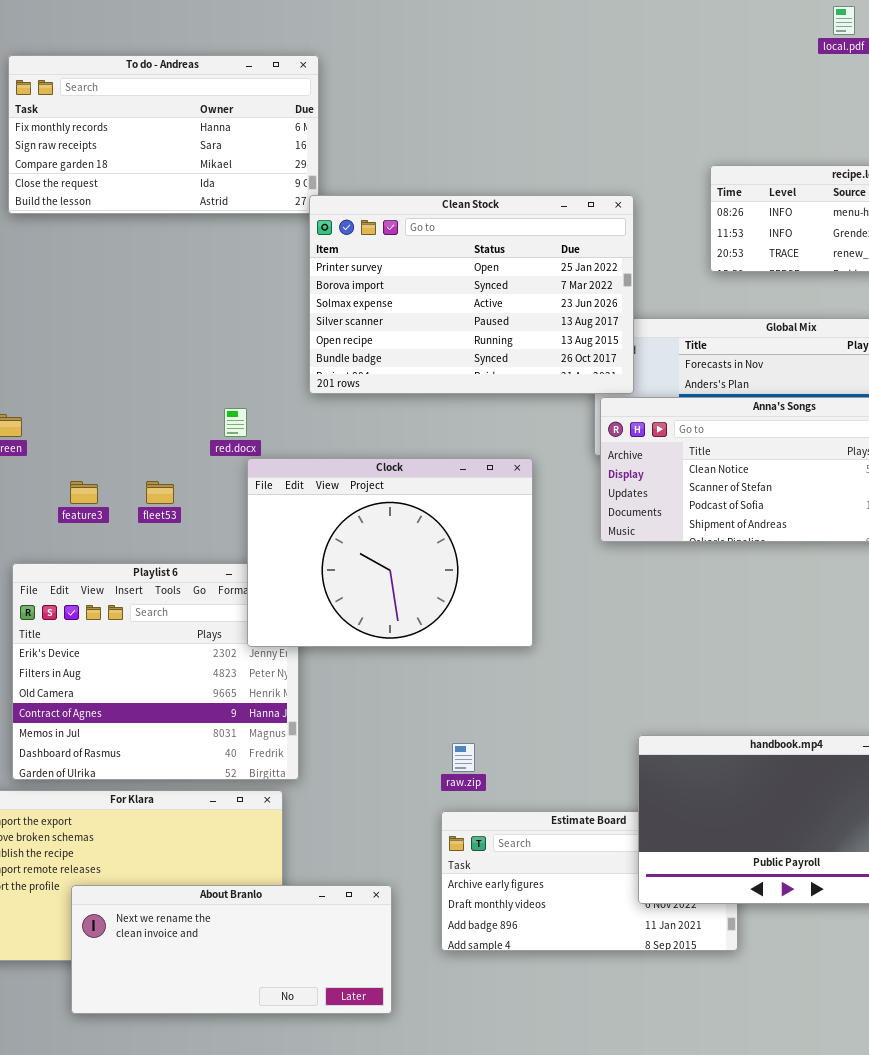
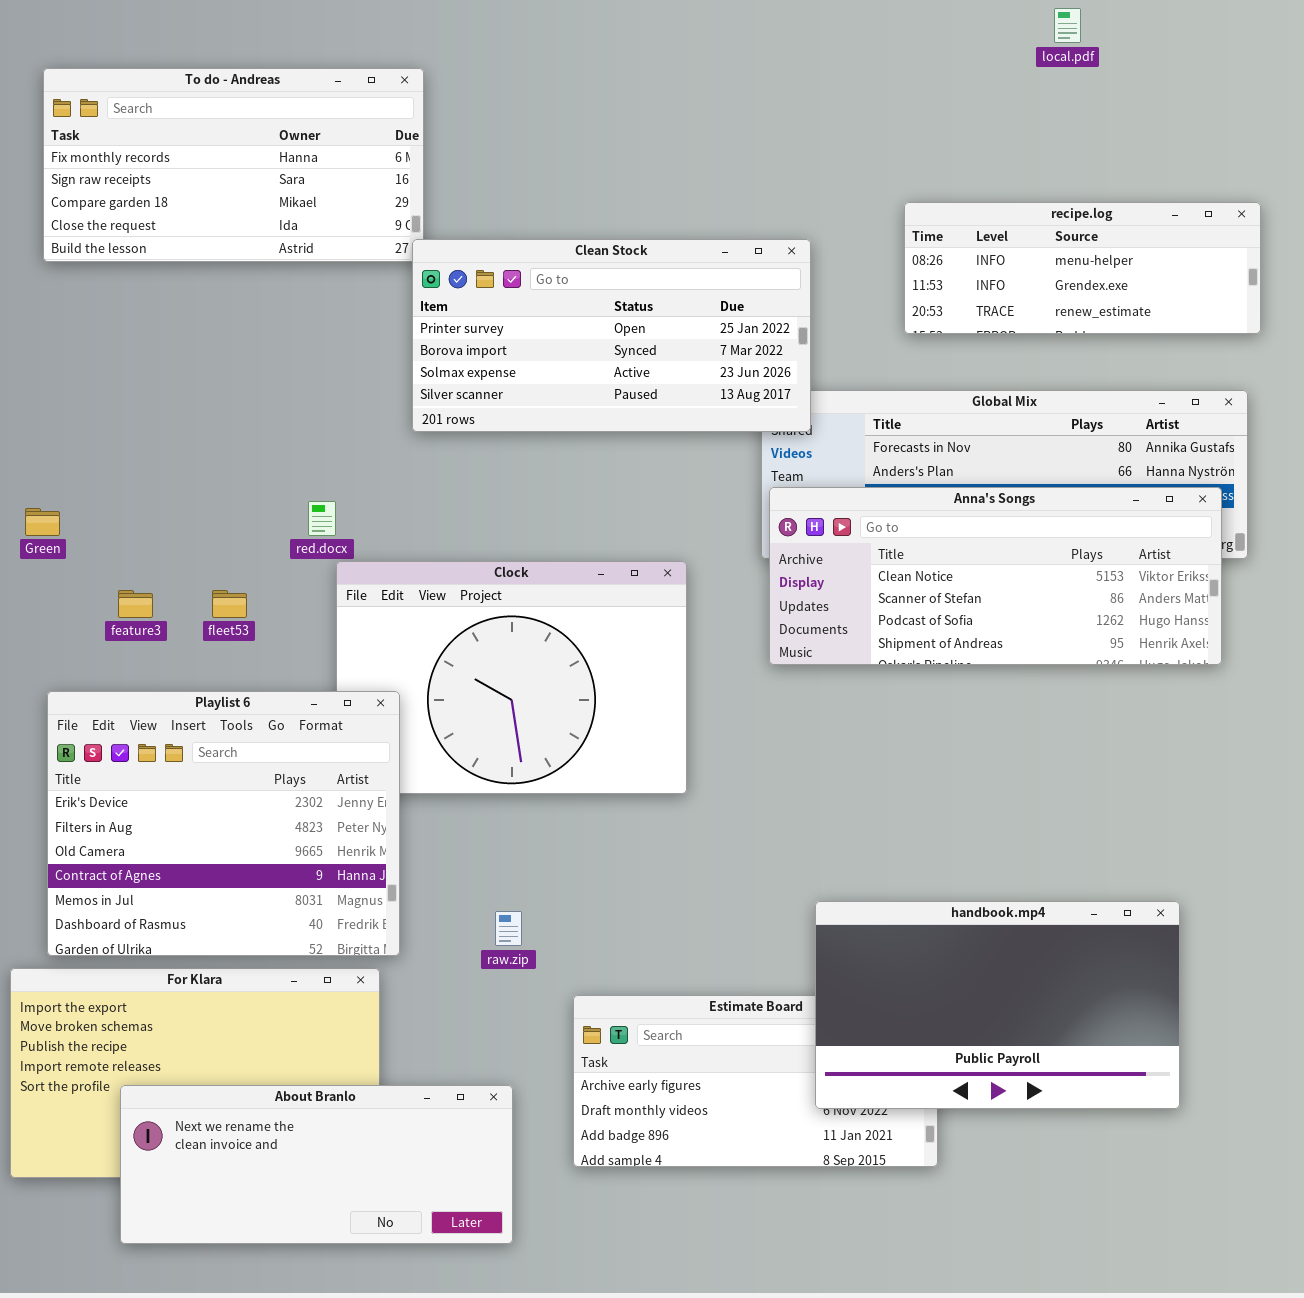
Clean Stock: [309,195,634,394] -> [412,239,811,432], resized
Playlist 6: [12,563,299,780] -> [47,691,400,956], raised
raw.zip: [452,743,475,772] -> [495,911,522,946], moved

